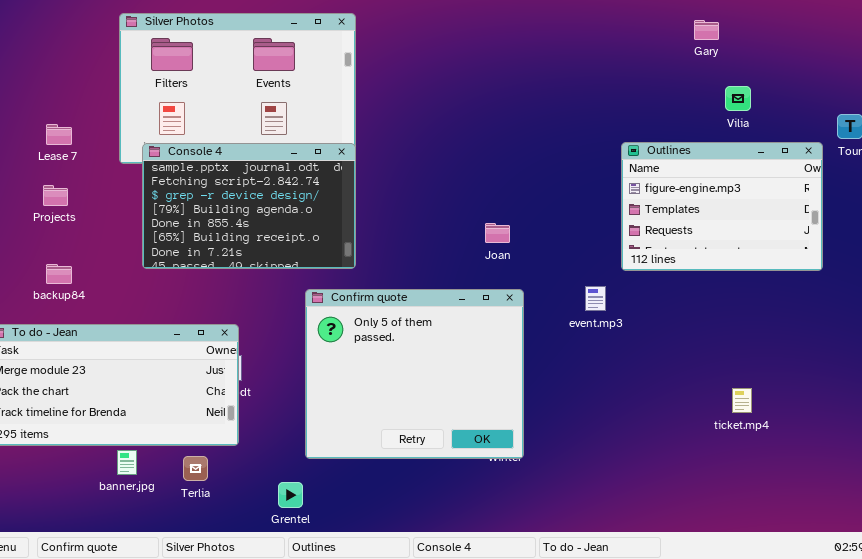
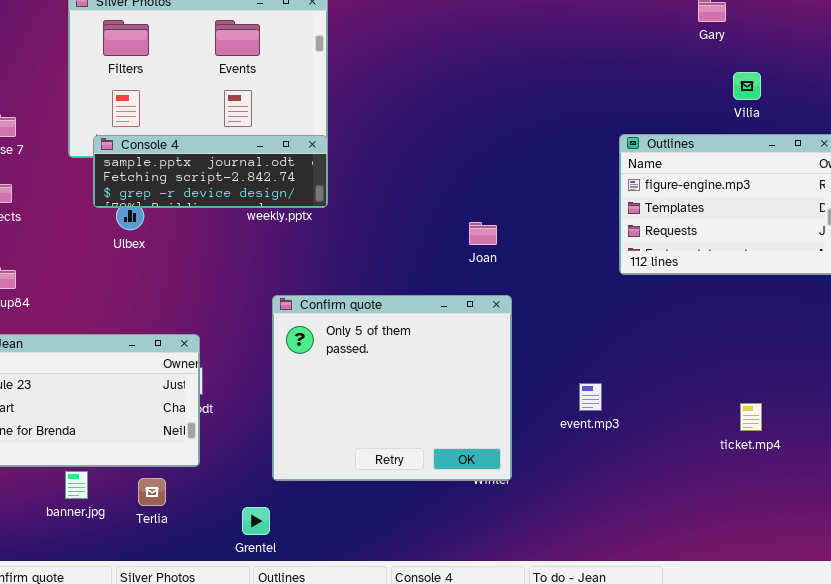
Console 4: [142,143,356,269] -> [93,135,328,208], resized
event.mp3: [585,286,606,311] -> [579,383,602,411], moved

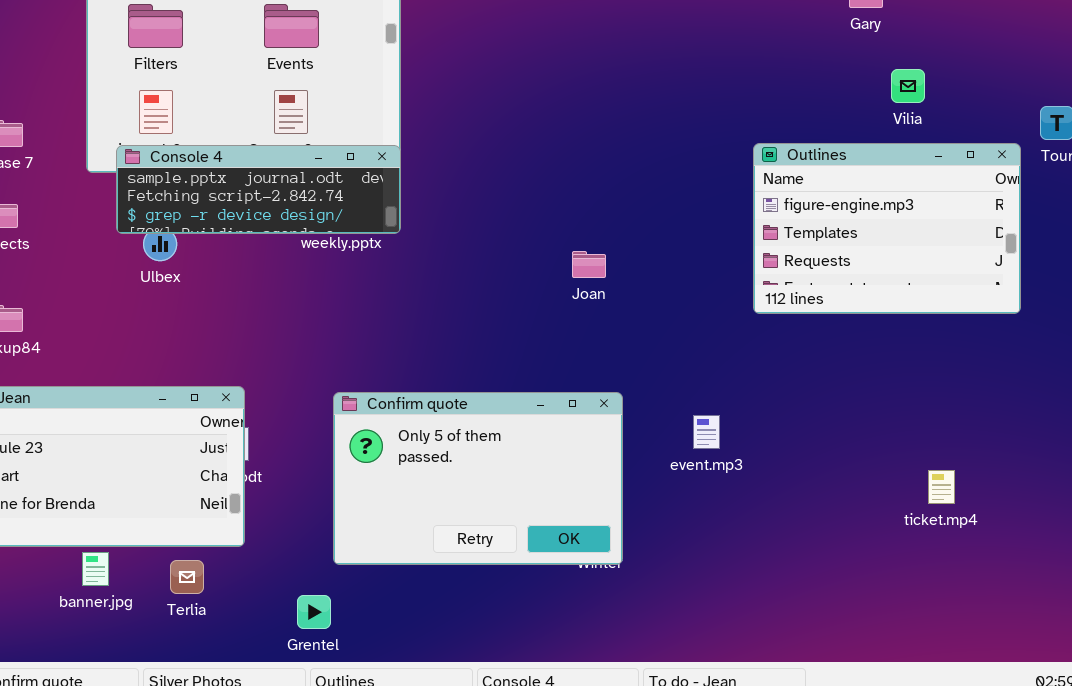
Confirm quote: [272,295,512,481] -> [333,392,623,565], resized
event.mp3: [579,383,602,411] -> [693,415,720,449], moved
ticket.mp4: [740,403,762,431] -> [928,470,955,504], moved

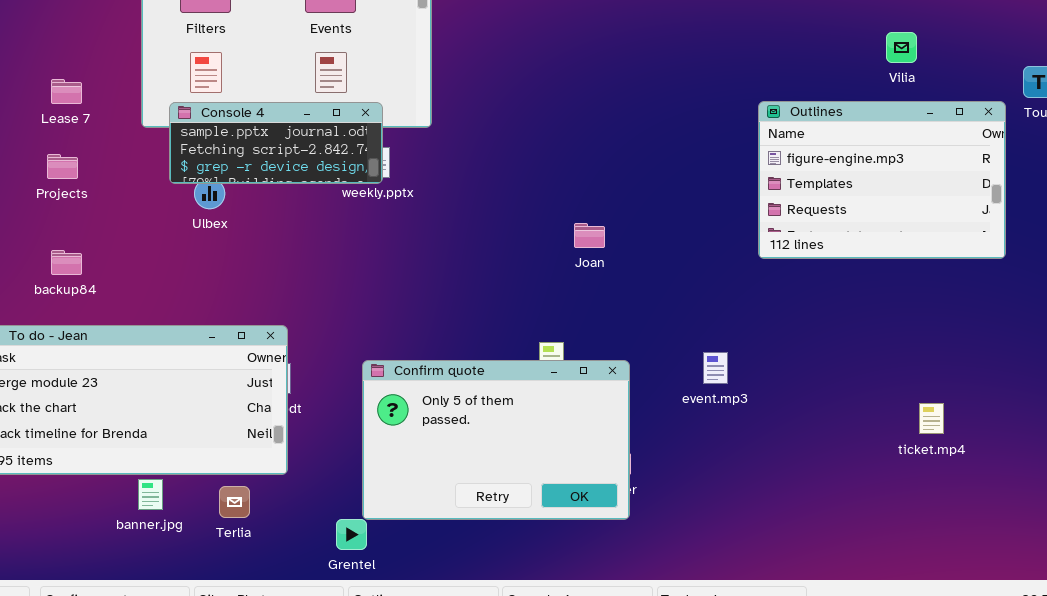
Console 4: [116,145,401,234] -> [169,102,383,184], resized
Joan: [572,251,606,278] -> [574,223,605,248], moved
Confirm quote: [333,392,623,565] -> [362,360,630,520], moved

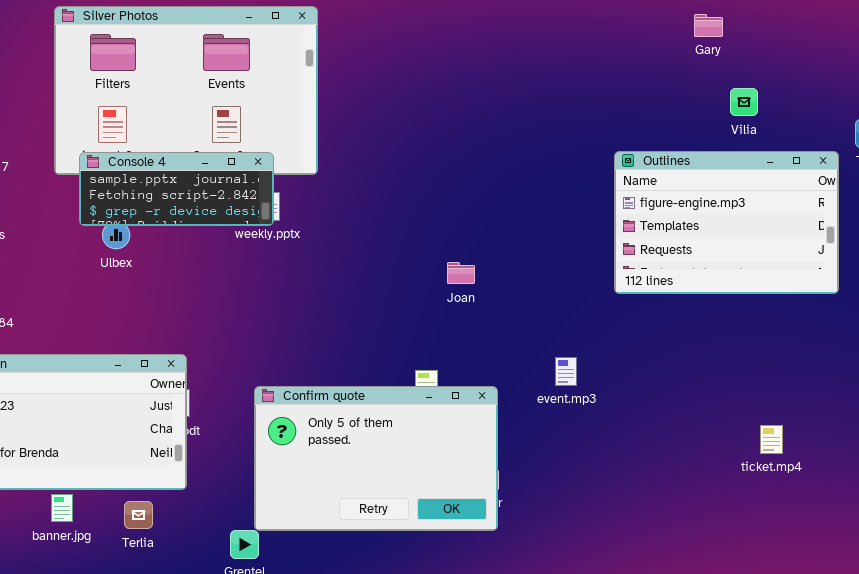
event.mp3: [703,352,728,384] -> [555,357,577,386], moved

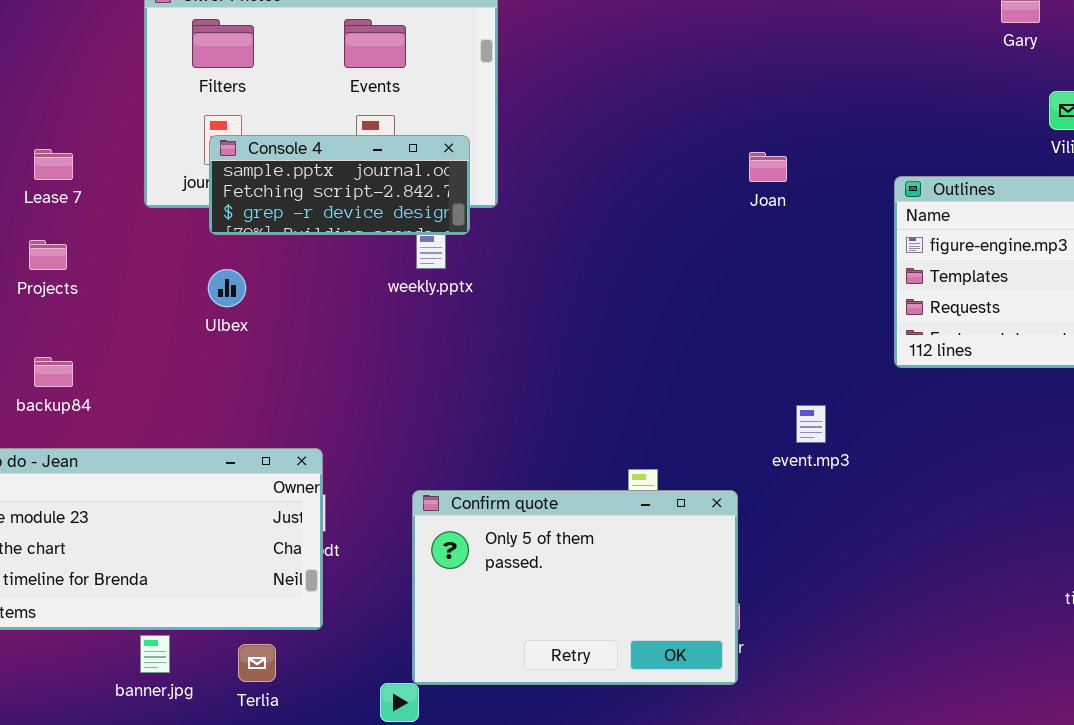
Console 4: [79,152,274,226] -> [209,135,470,235], moved
Joan: [447,262,475,284] -> [749,152,787,182], moved
event.mp3: [555,357,577,386] -> [796,405,826,443], moved

